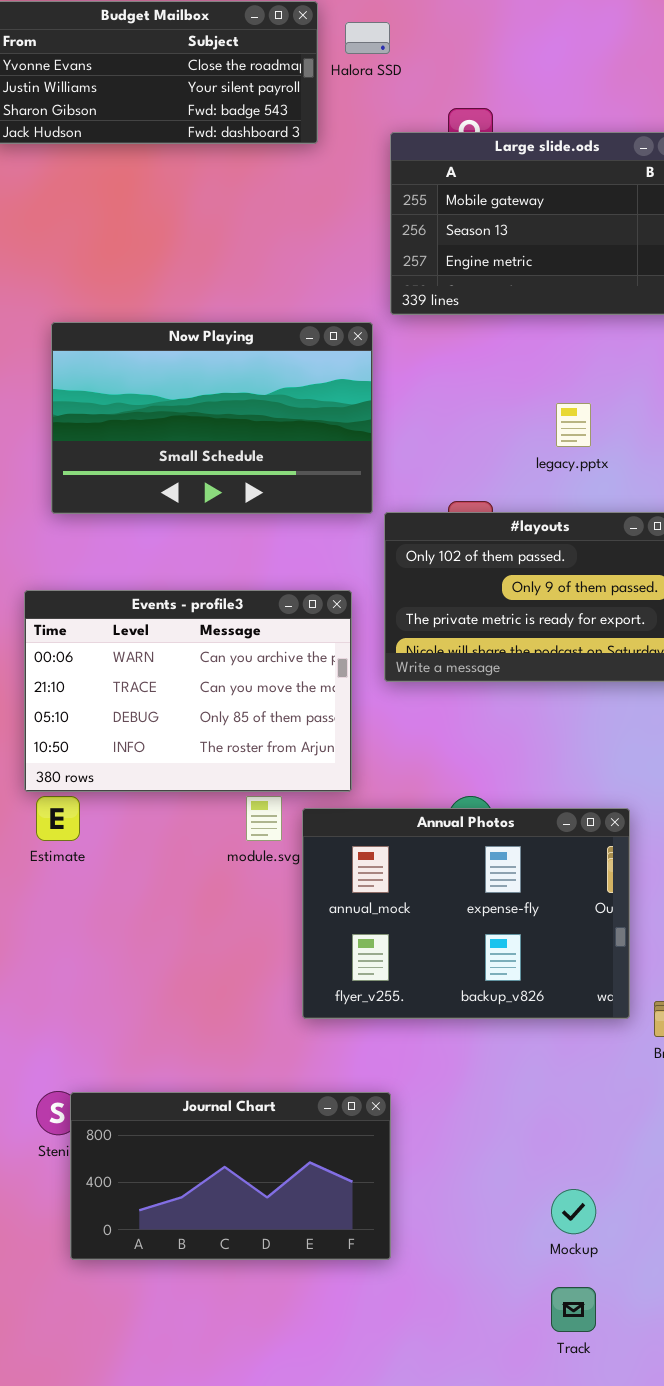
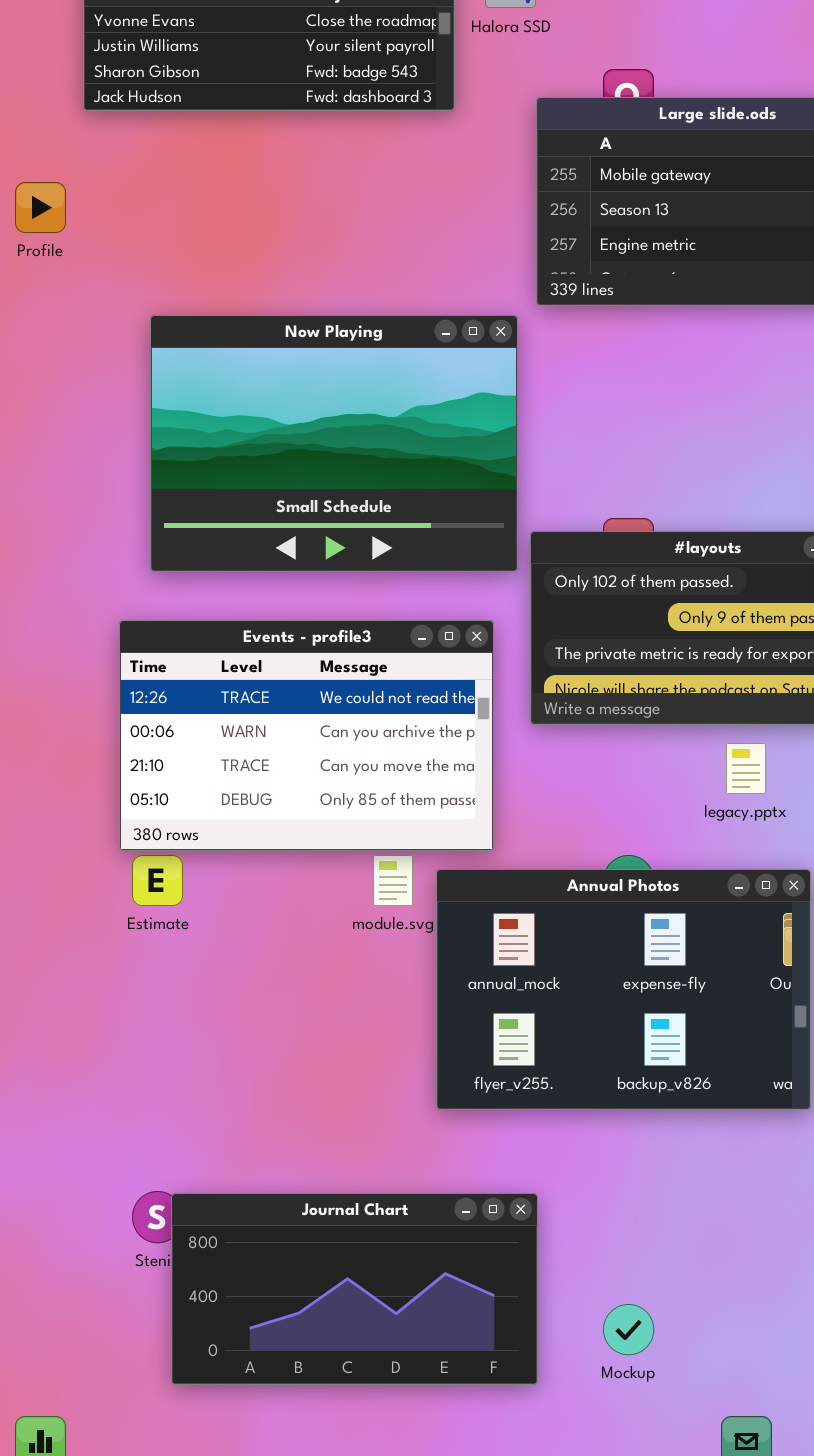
Now Playing: [51,322,373,514] -> [150,315,518,572], resized
legacy.pptx: [556,403,591,447] -> [726,743,766,794], moved
Events - profile3: [24,590,352,792] -> [119,620,494,851], scrolled up 1 row
Mockup: [551,1189,596,1234] -> [603,1304,654,1355], moved

